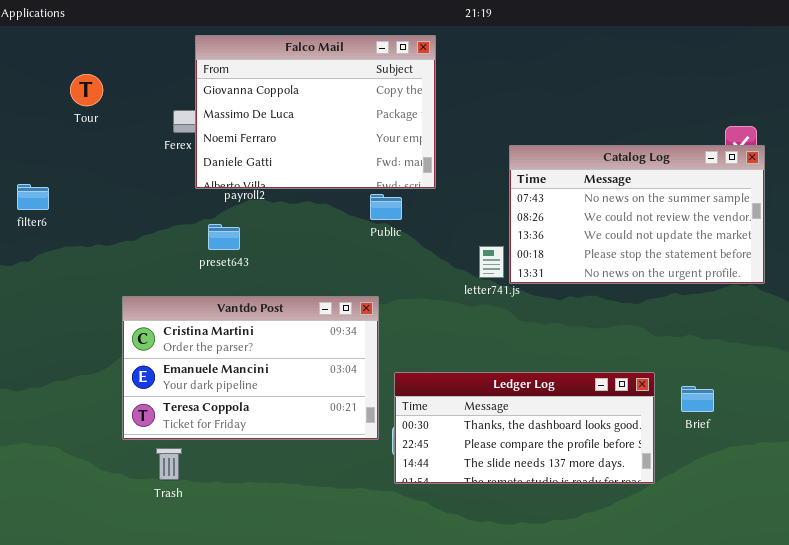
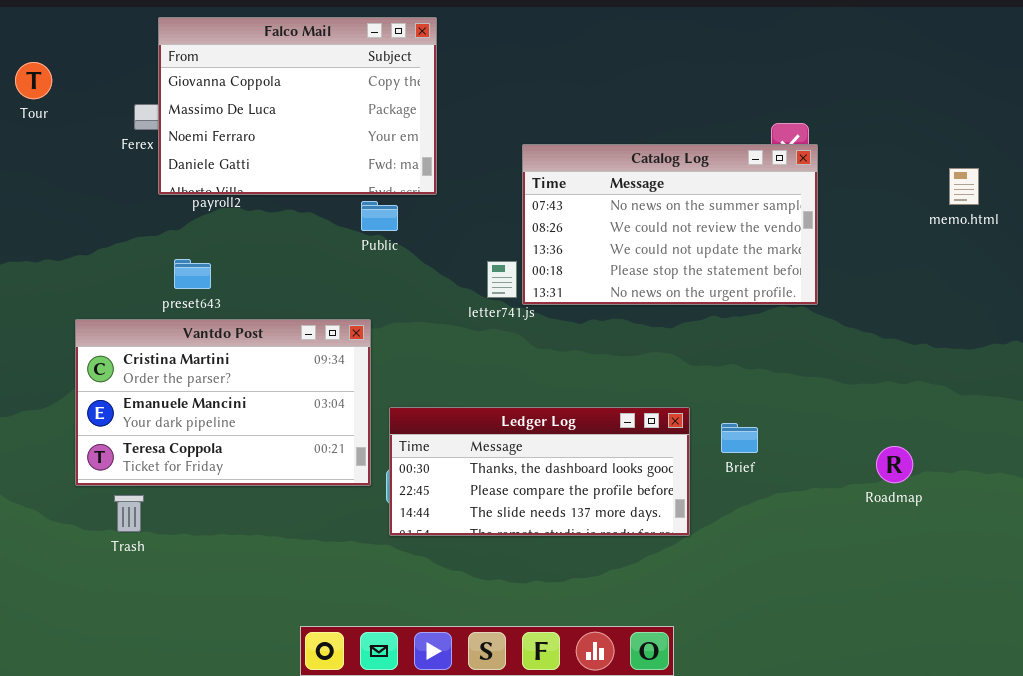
preset643: [208,224,240,250] -> [174,259,211,289], moved

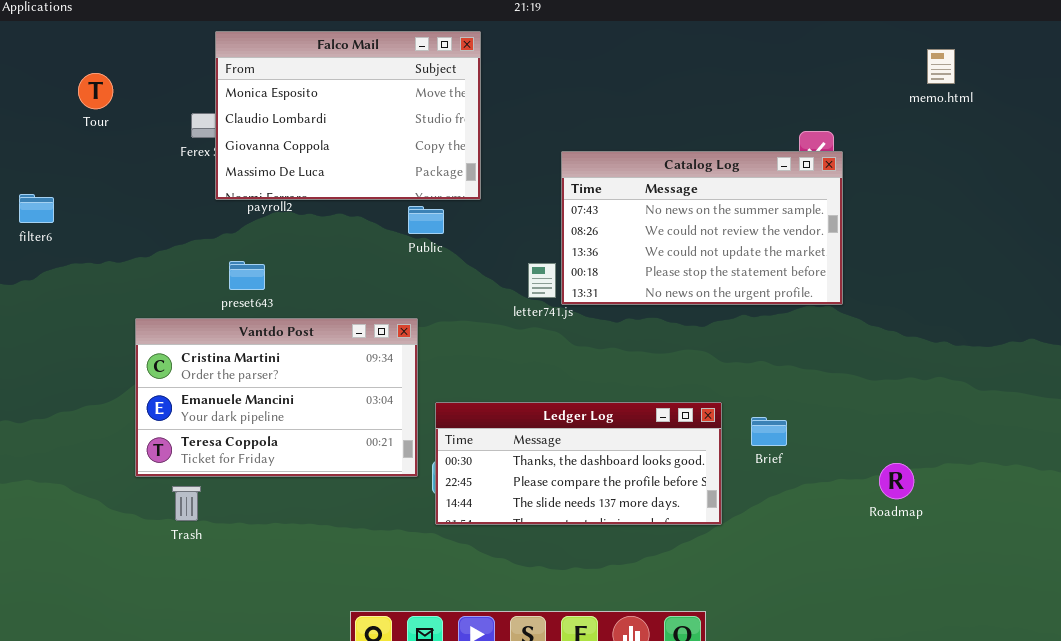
Falco Mail: [158,17,437,195] -> [215,31,481,200], scrolled up 2 rows
memo.html: [949,168,979,205] -> [927,49,955,84], moved
Roadmap: [876,446,913,483] -> [879,463,914,499], moved

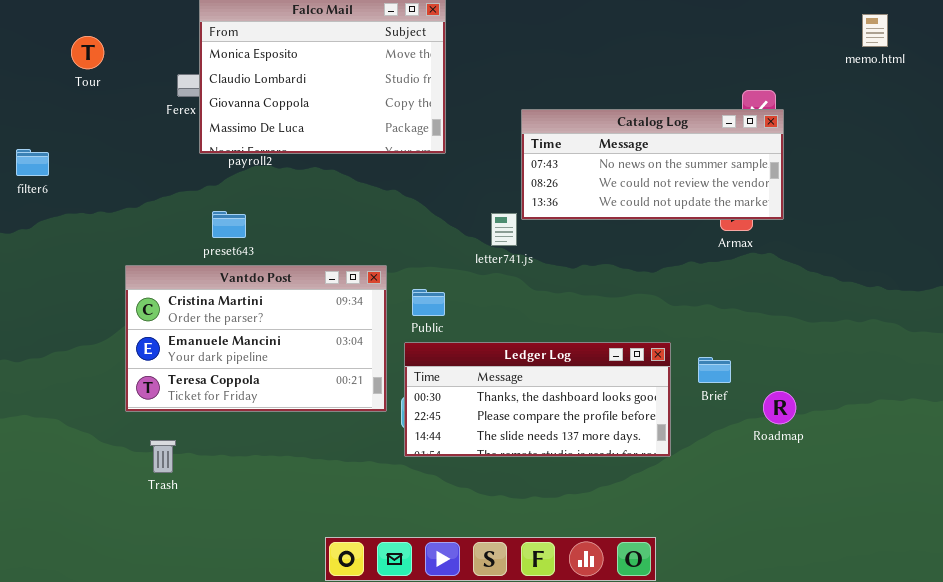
Catalog Log: [561,151,843,305] -> [521,109,784,220], resized
Public: [408,206,444,234] -> [412,289,445,316], moved
Roadmap: [879,463,914,499] -> [763,391,796,424], moved
Trash: [172,486,201,521] -> [150,440,176,473], moved

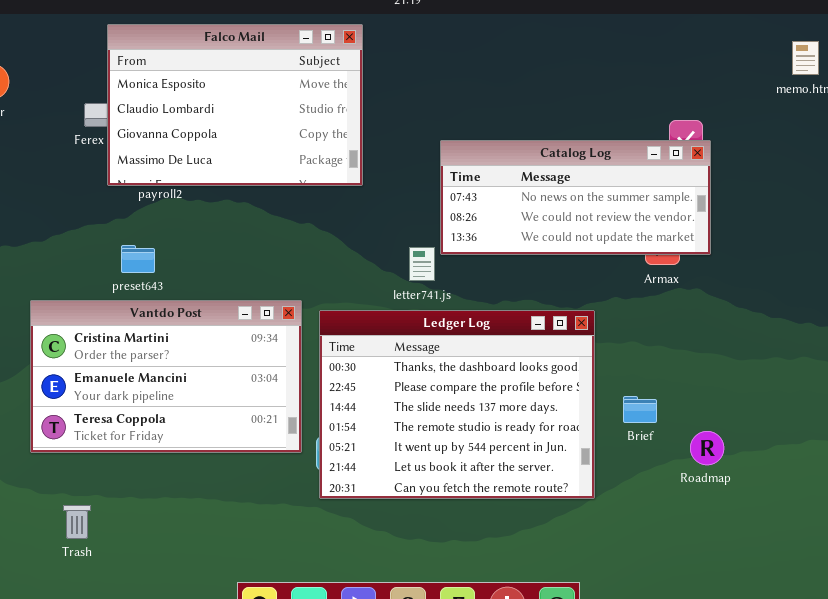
Ledger Log: [404,342,671,457] -> [319,310,595,499], resized
Trash: [150,440,176,473] -> [63,505,91,539], moved

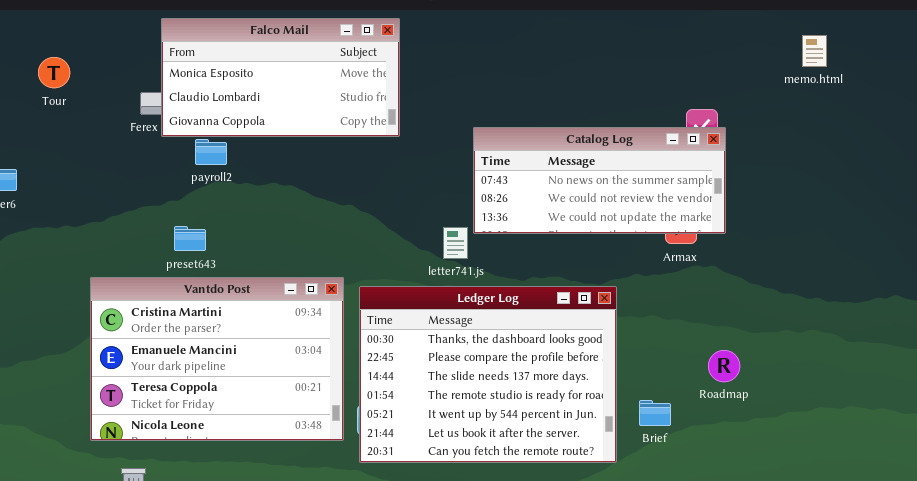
Falco Mail: [107,24,363,186] -> [161,18,400,137], resized
Vantdo Post: [30,300,302,453] -> [90,277,344,441], resized
Brief: [623,396,657,423] -> [639,400,671,426], moved
Roadmap: [690,431,724,465] -> [708,350,740,382], moved

